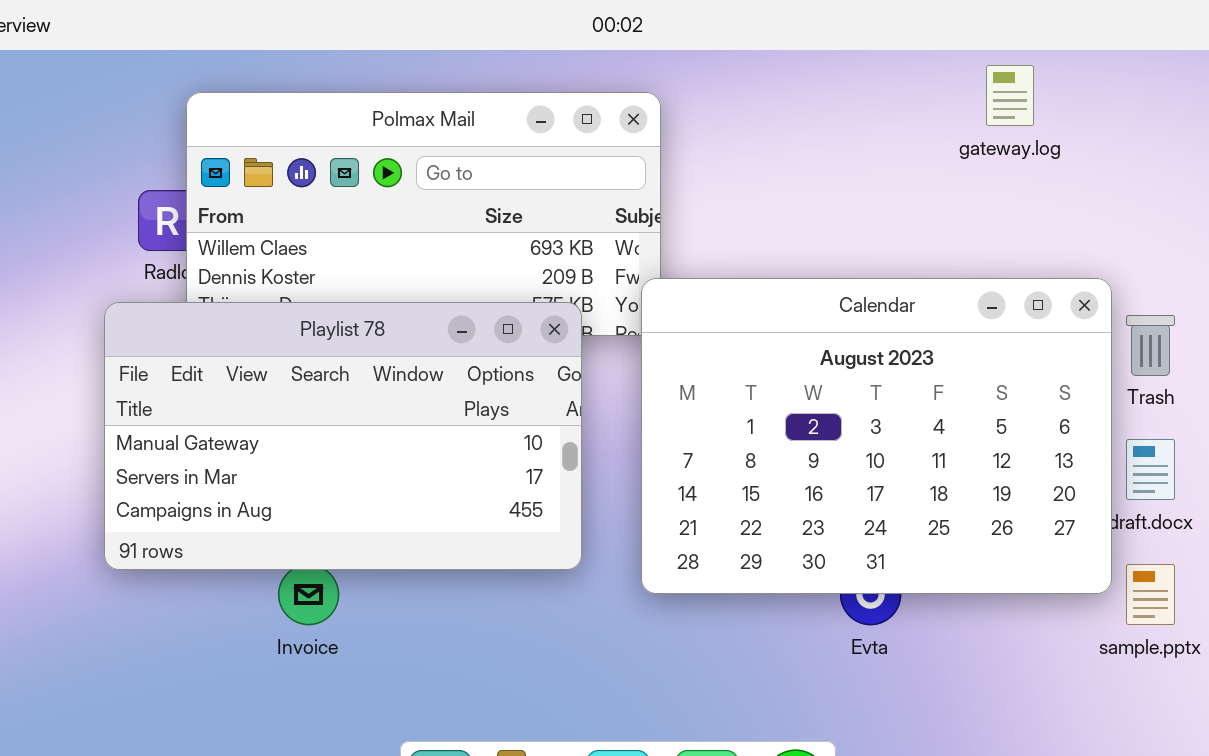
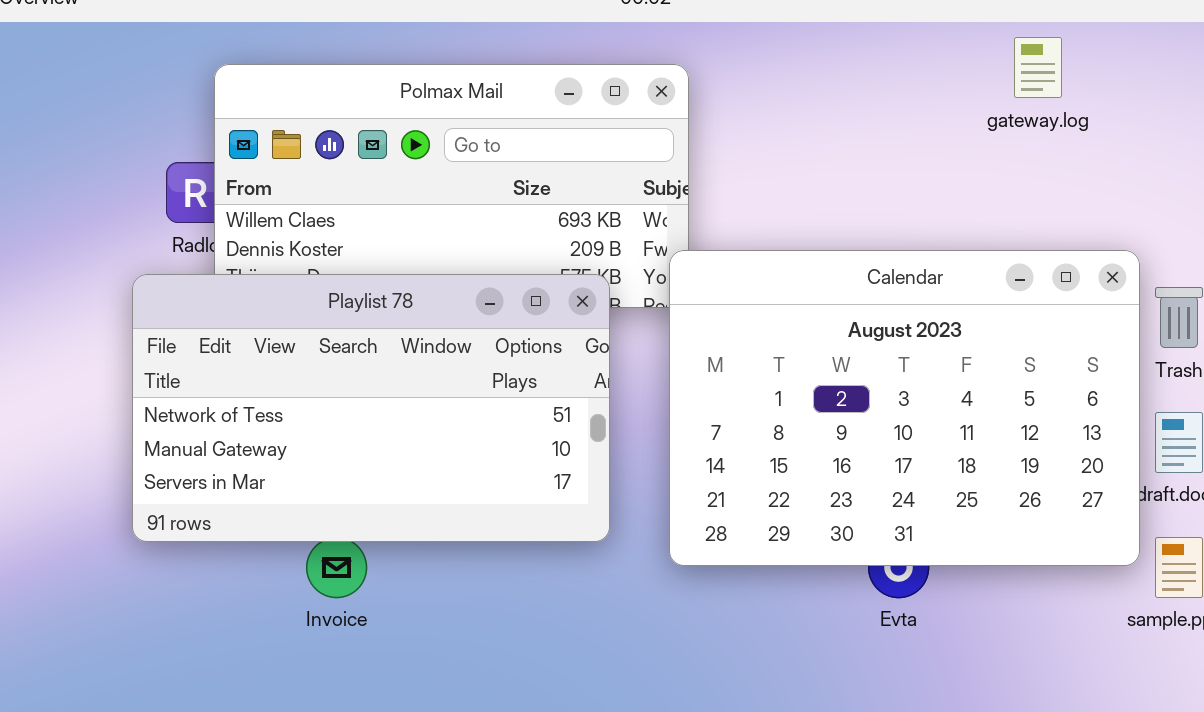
Playlist 78: [104,302,582,570] -> [132,274,610,542], scrolled up 1 row

